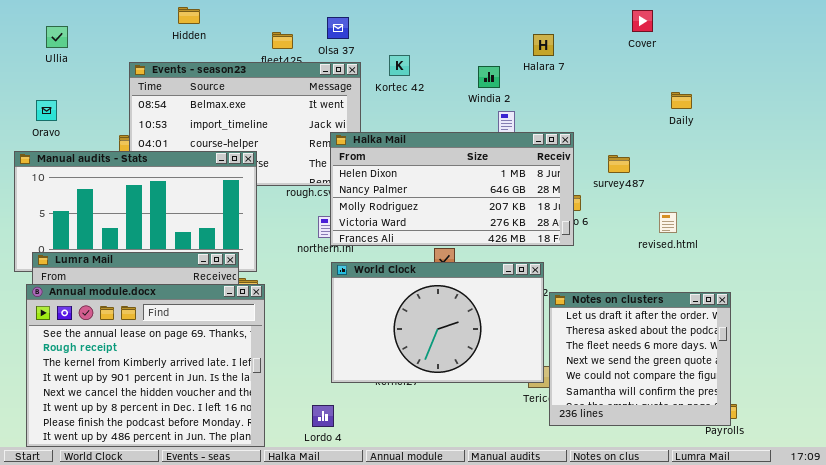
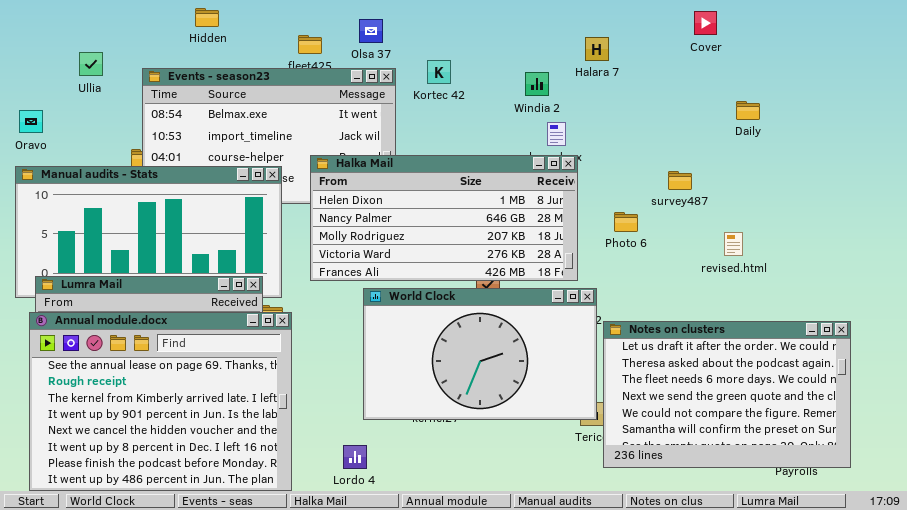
Ullia: [46,26,68,48] -> [79,52,103,76], moved
Oravo: [36,100,57,121] -> [19,110,43,133], moved
Halka Mail: [330,132,574,246] -> [310,155,578,281], moved
Notes on clusters: [549,292,731,426] -> [603,321,851,468], resized

